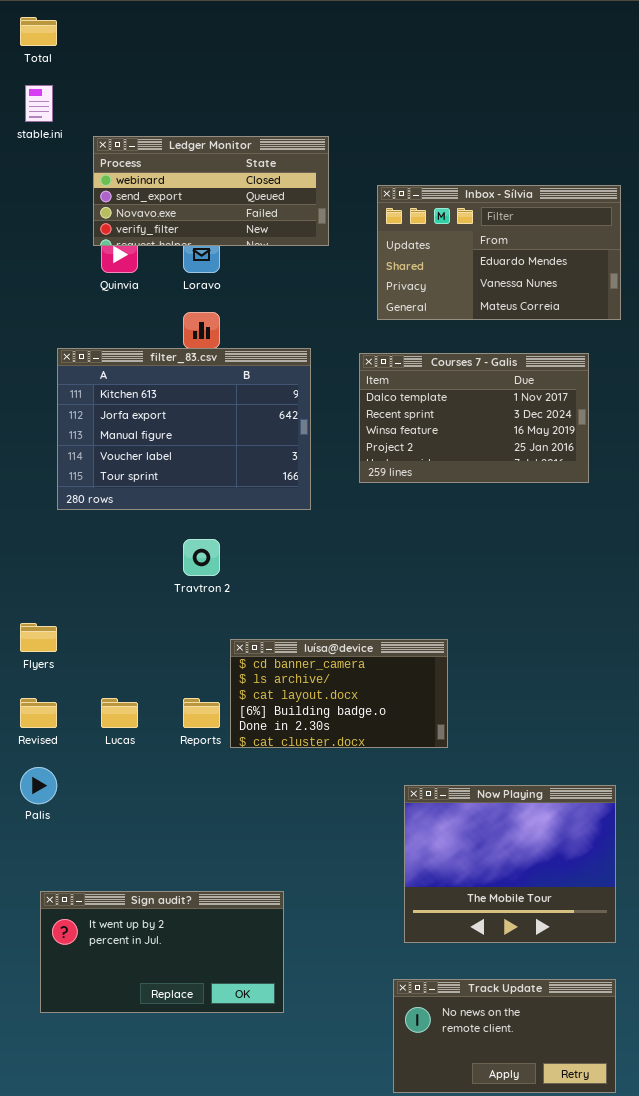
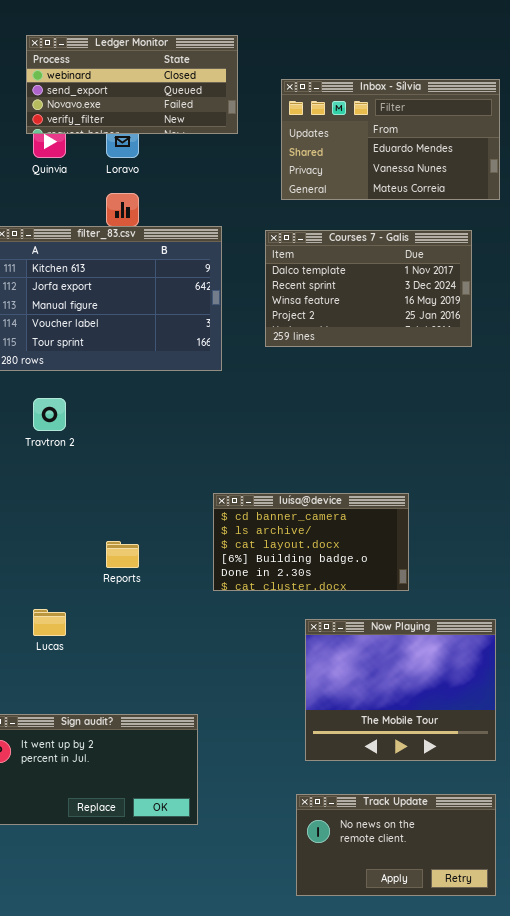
Travtron 2: [183,539,220,576] -> [33,398,66,431], moved
luísa@device: [230,639,448,748] -> [213,493,409,591], moved
Lucas: [101,698,138,728] -> [33,609,66,636], moved

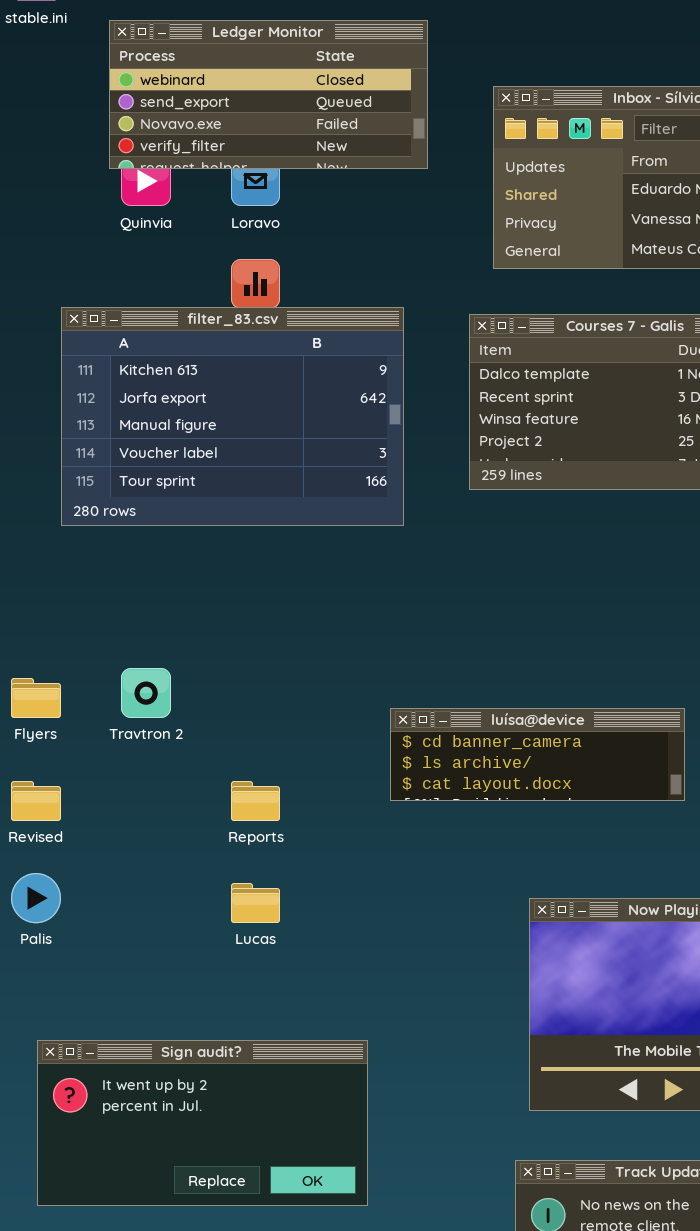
Travtron 2: [33,398,66,431] -> [121,668,171,718], moved
luísa@device: [213,493,409,591] -> [390,708,685,801], resized
Lucas: [33,609,66,636] -> [231,883,280,923], moved

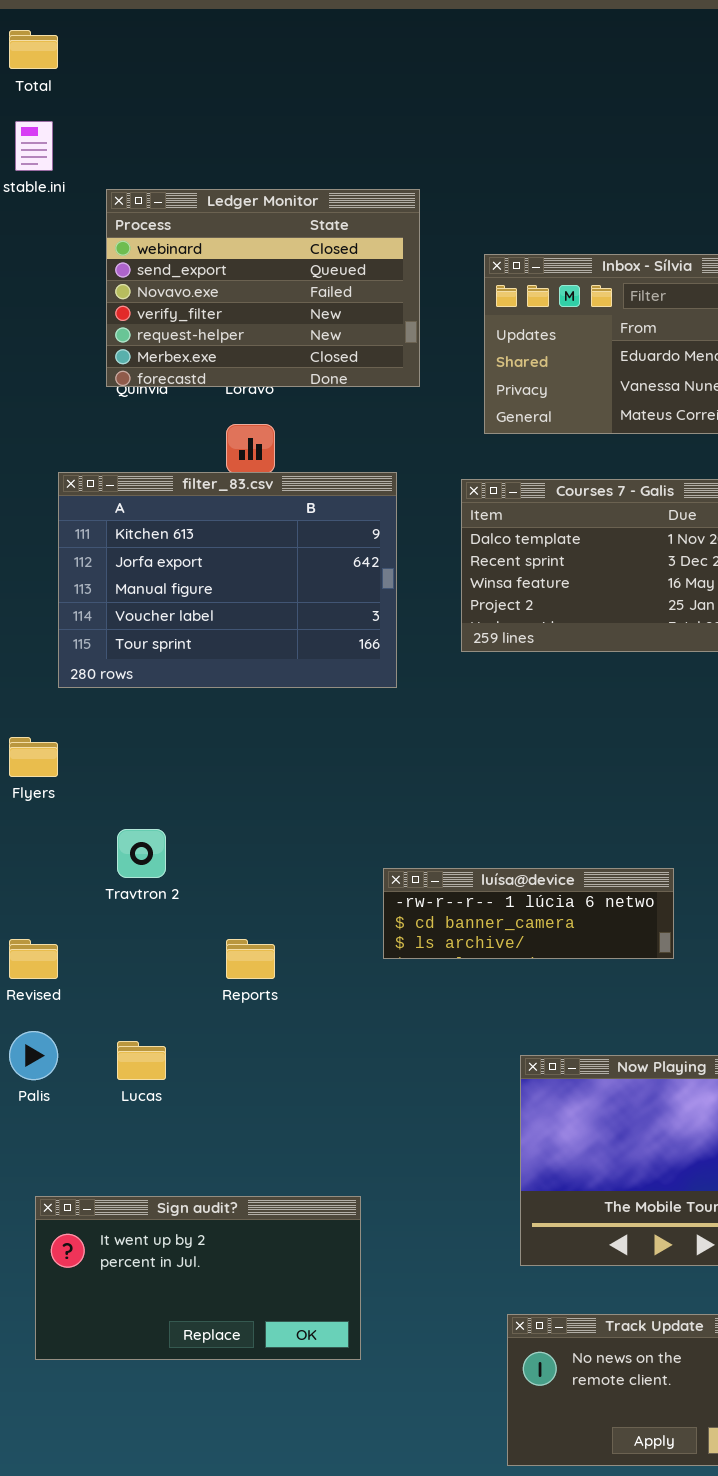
Ledger Monitor: [109,20,428,169] -> [106,189,420,387], resized
Flyers: [11,678,61,718] -> [9,737,58,777], moved
luísa@device: [390,708,685,801] -> [383,868,674,959], scrolled up 1 row
Lucas: [231,883,280,923] -> [117,1041,166,1080], moved

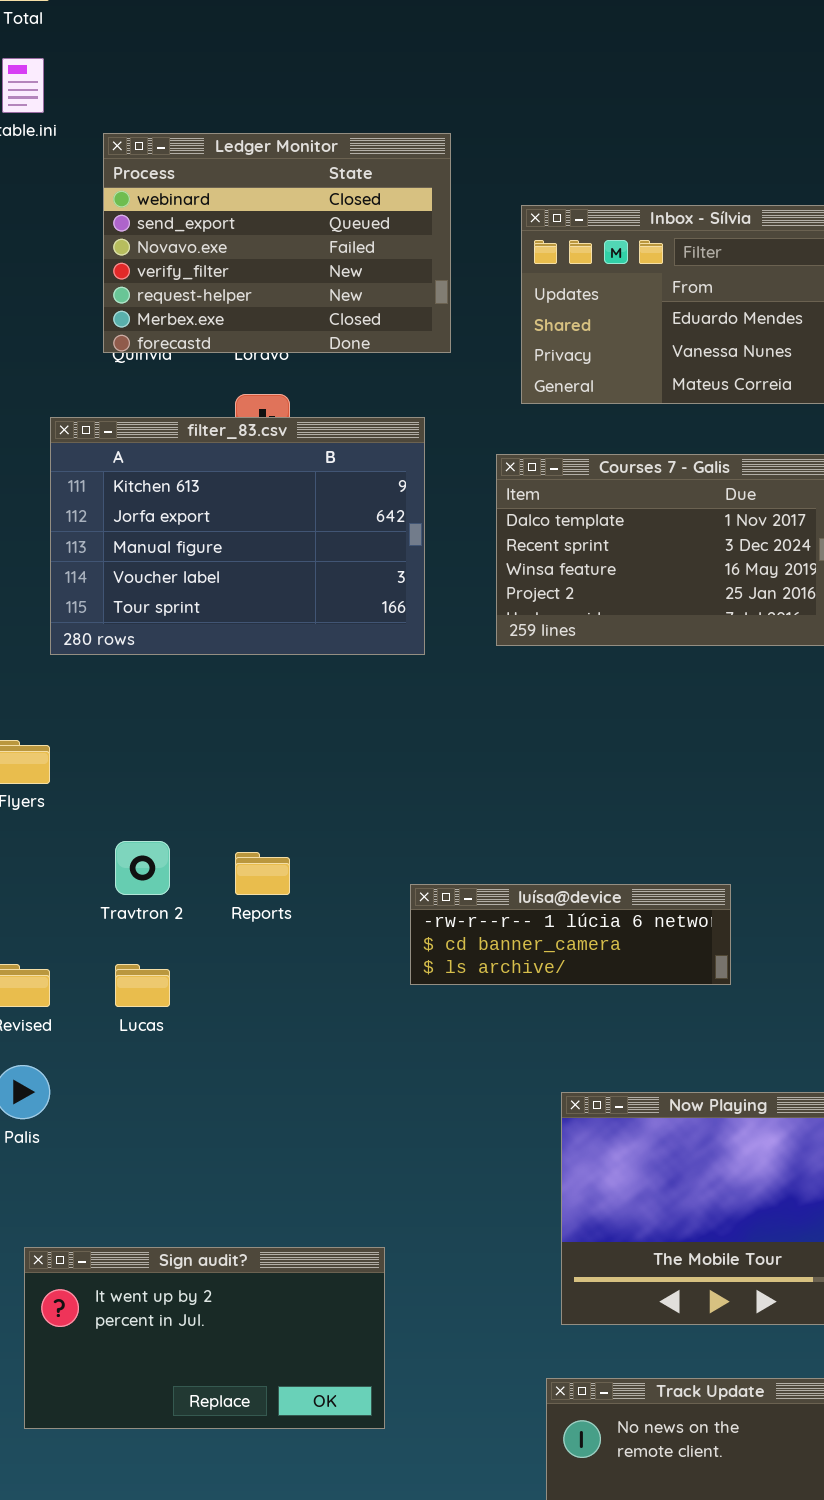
filter_83.csv: [58,472,397,688] -> [50,417,425,655], moved
Reports: [226,939,275,979] -> [235,852,290,895], moved
Lucas: [117,1041,166,1080] -> [115,964,170,1007], moved

